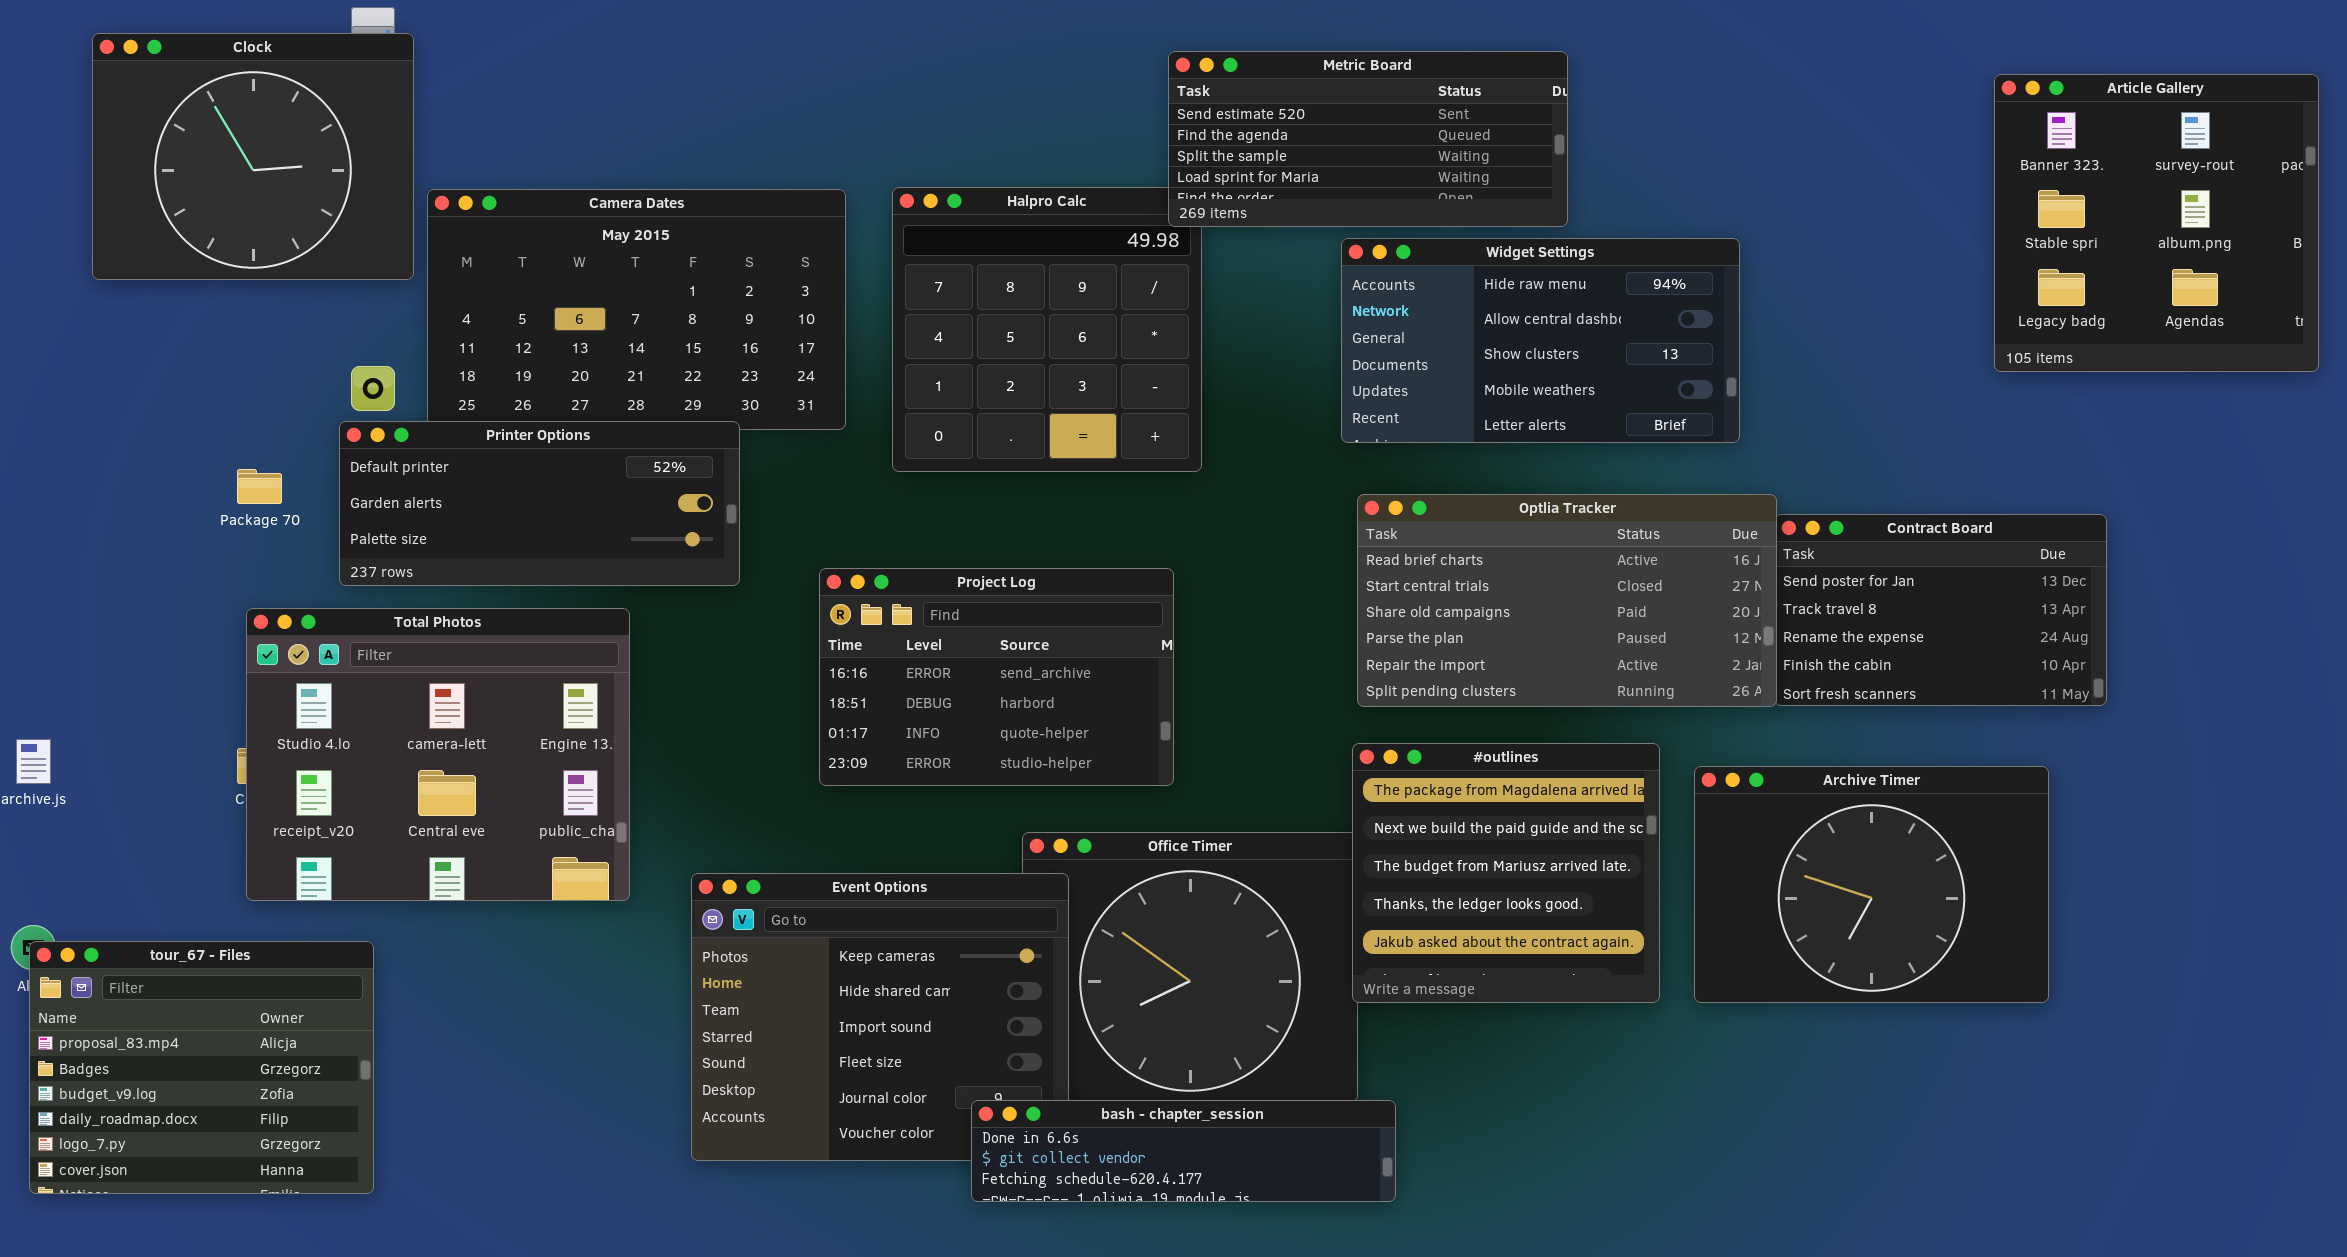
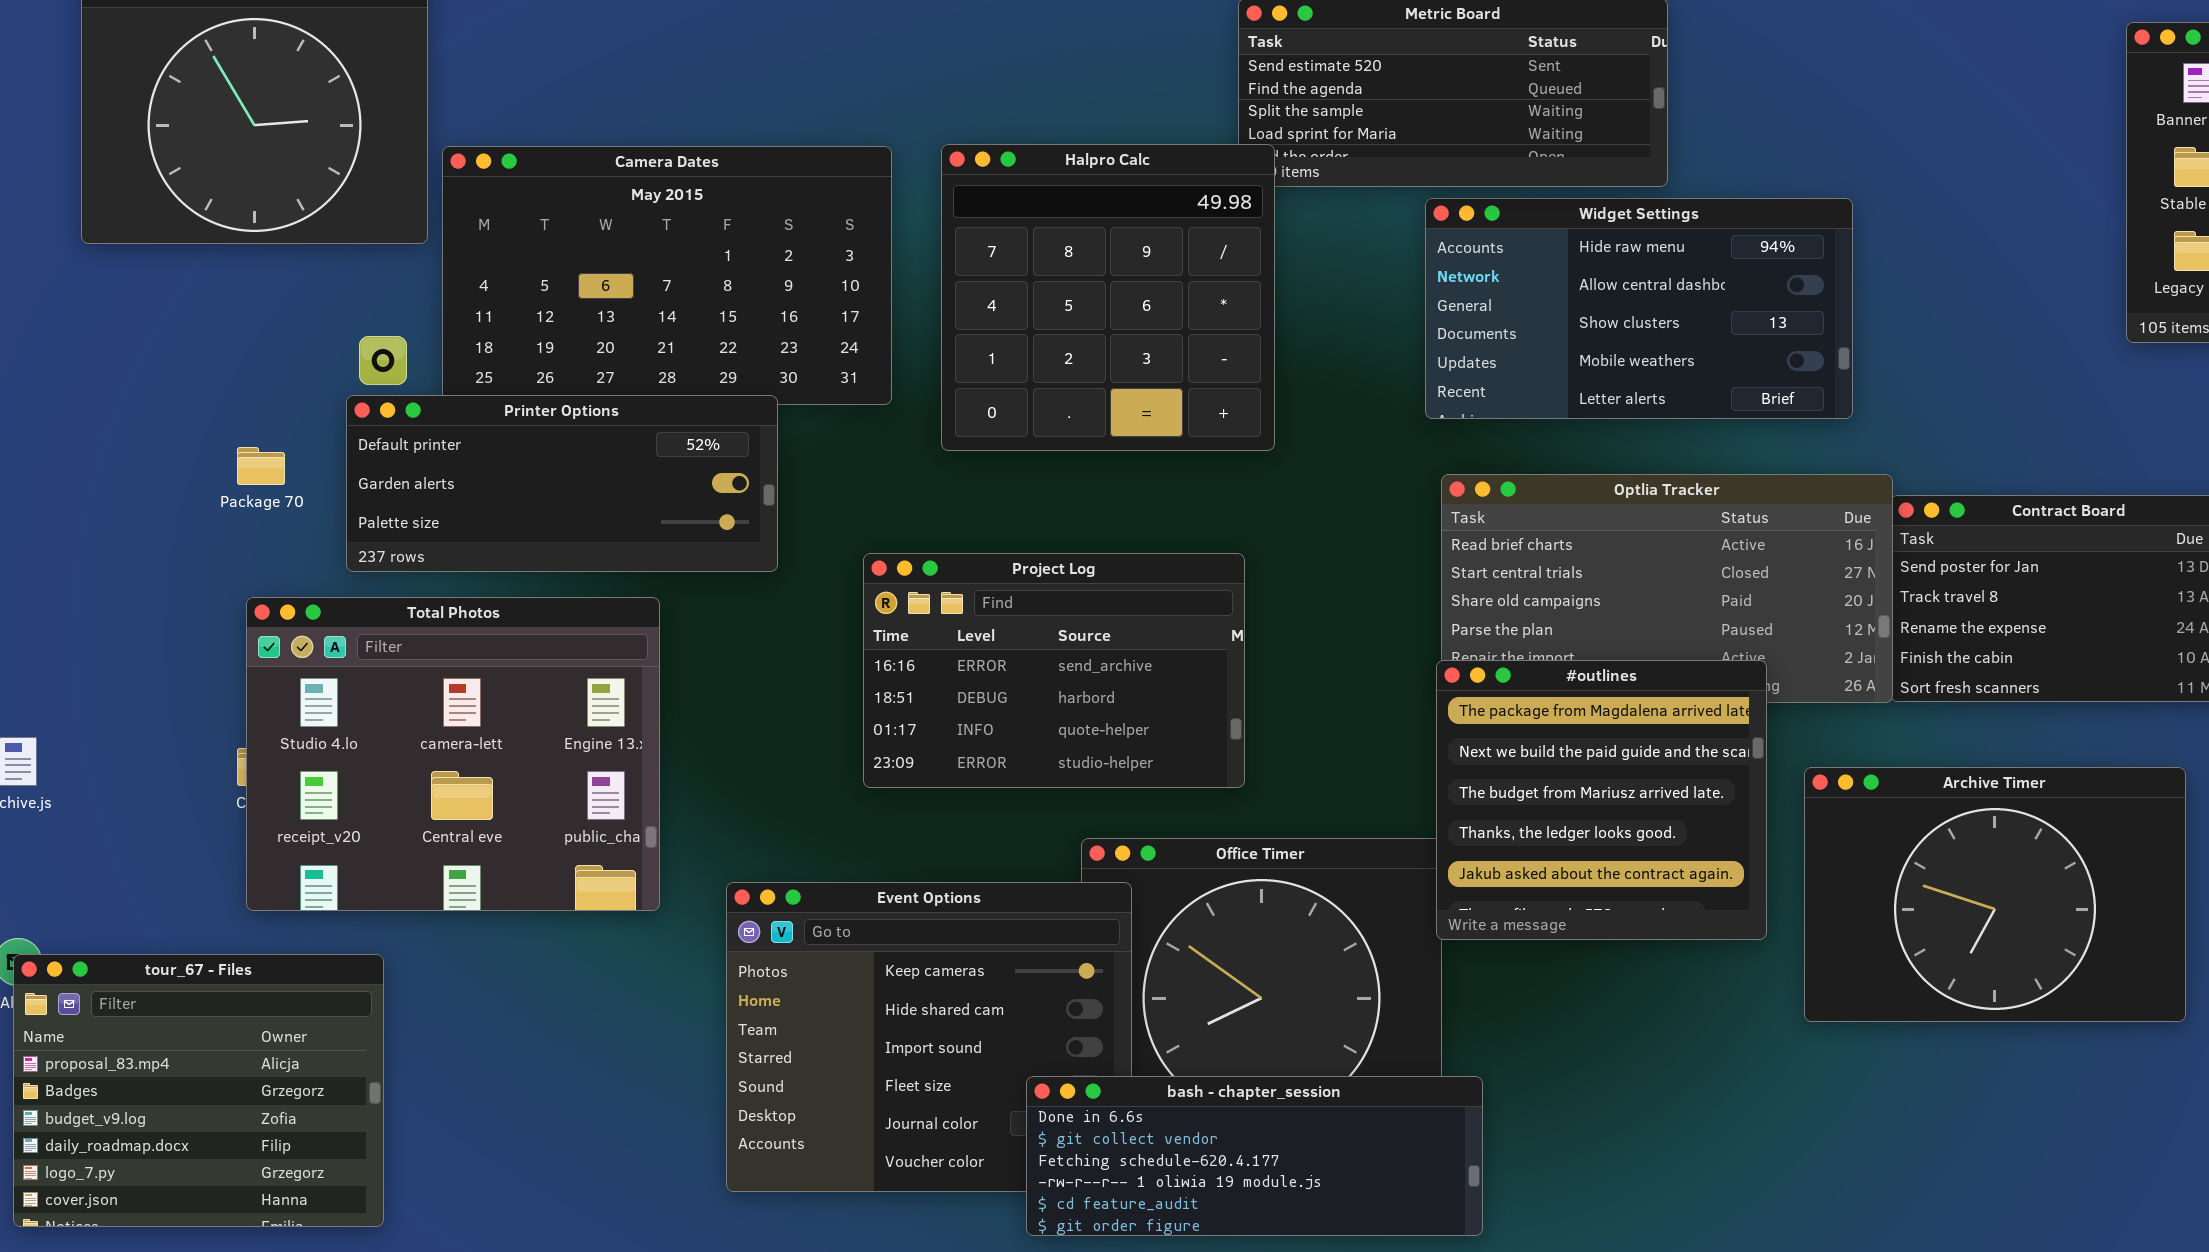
Halpro Calc: [892,187,1202,472] -> [941,144,1275,451], raised
#outlines: [1352,743,1660,1003] -> [1436,660,1767,940], moved
bash - chapter_session: [971,1100,1396,1202] -> [1026,1076,1483,1236], resized

